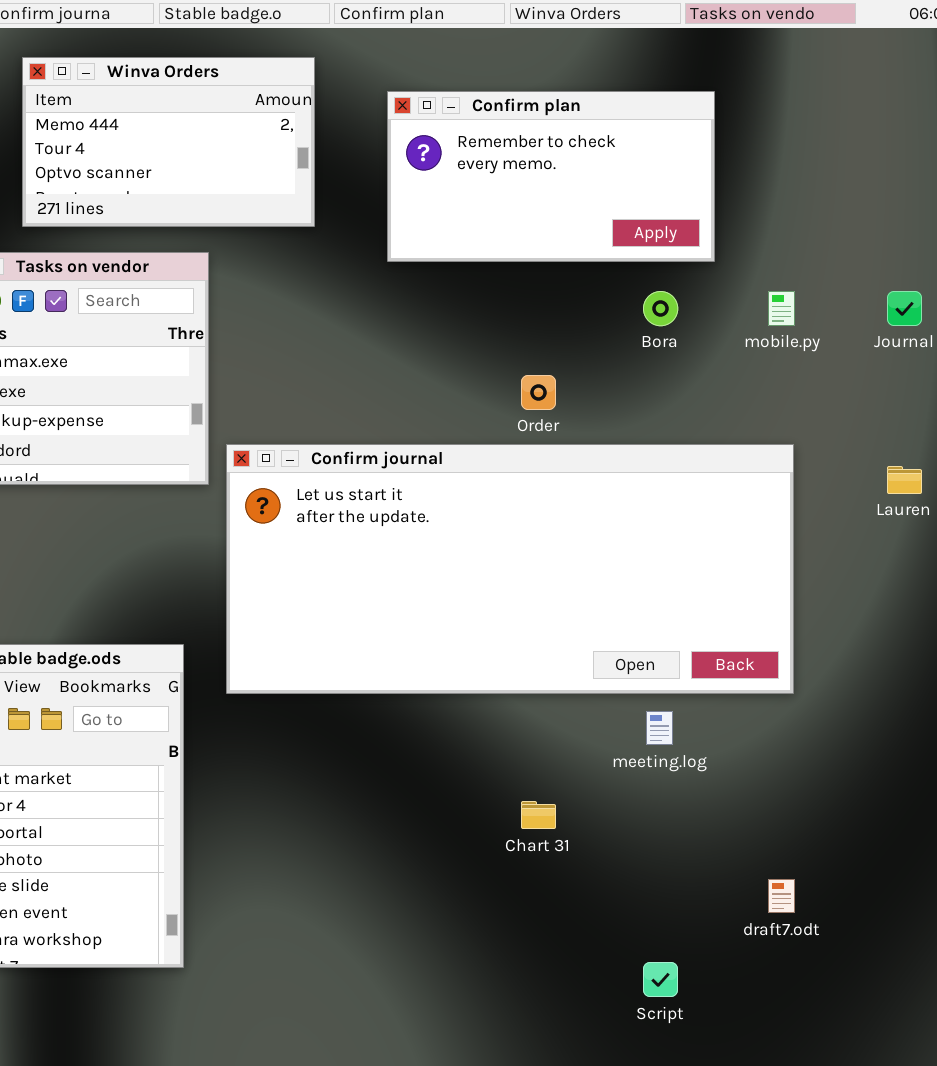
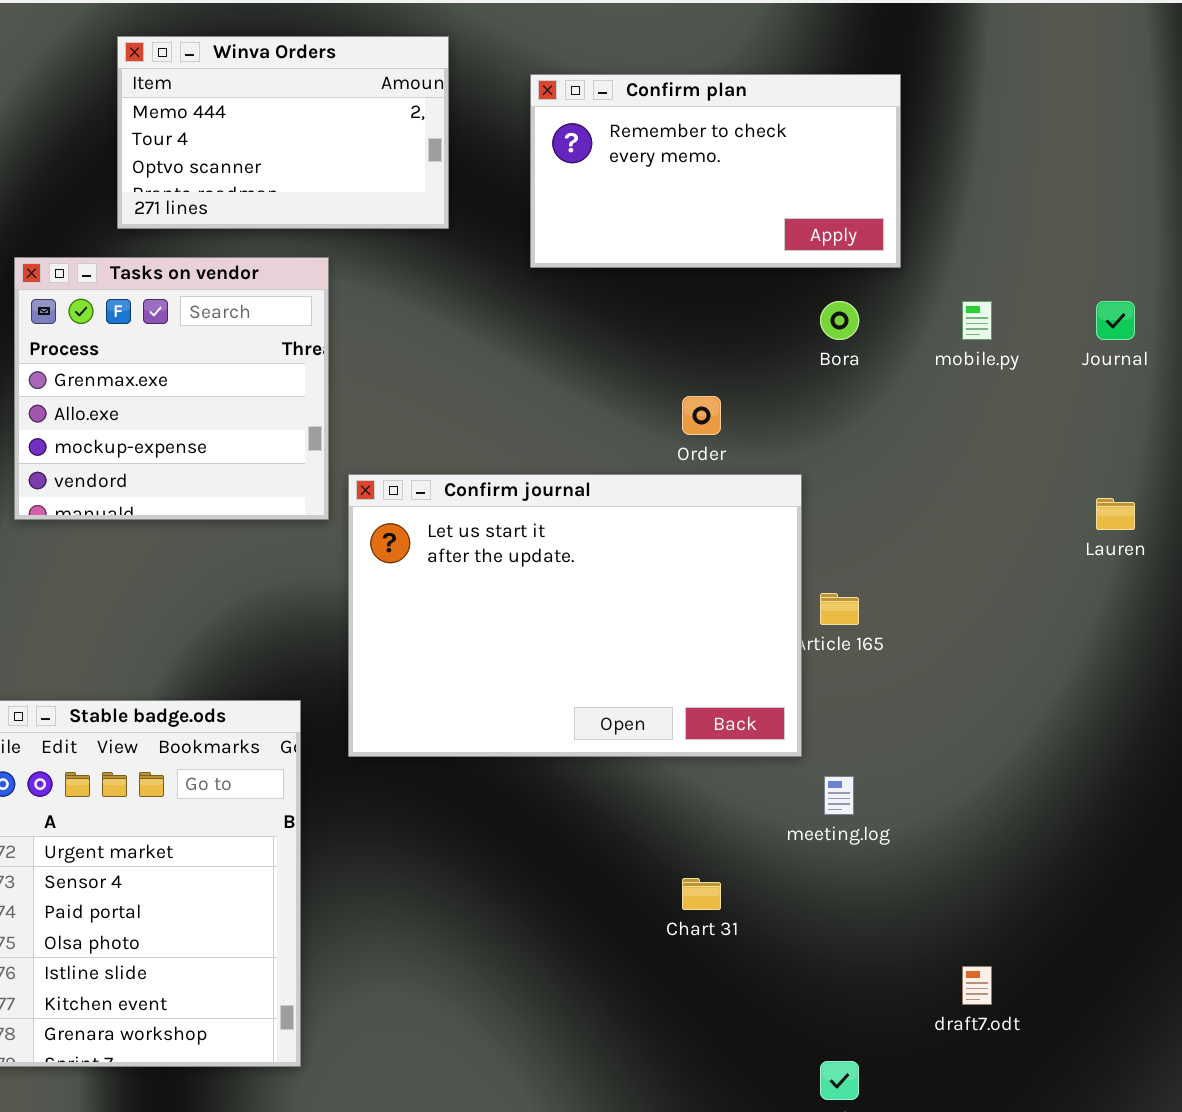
Confirm journal: [226,444,794,694] -> [348,474,802,757], resized

